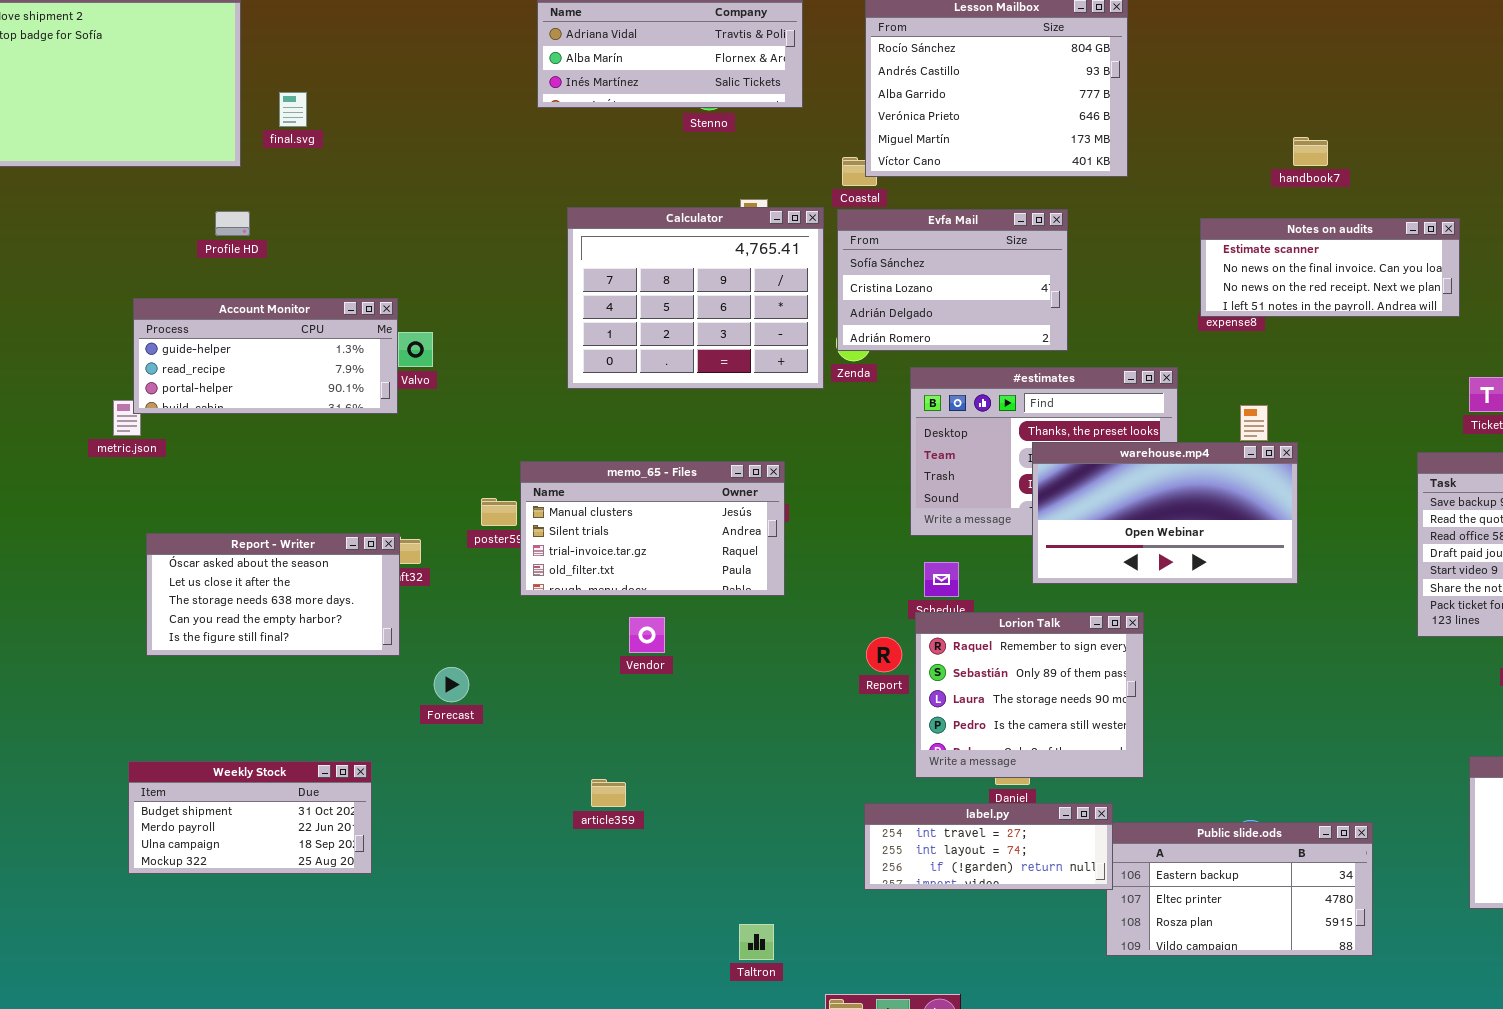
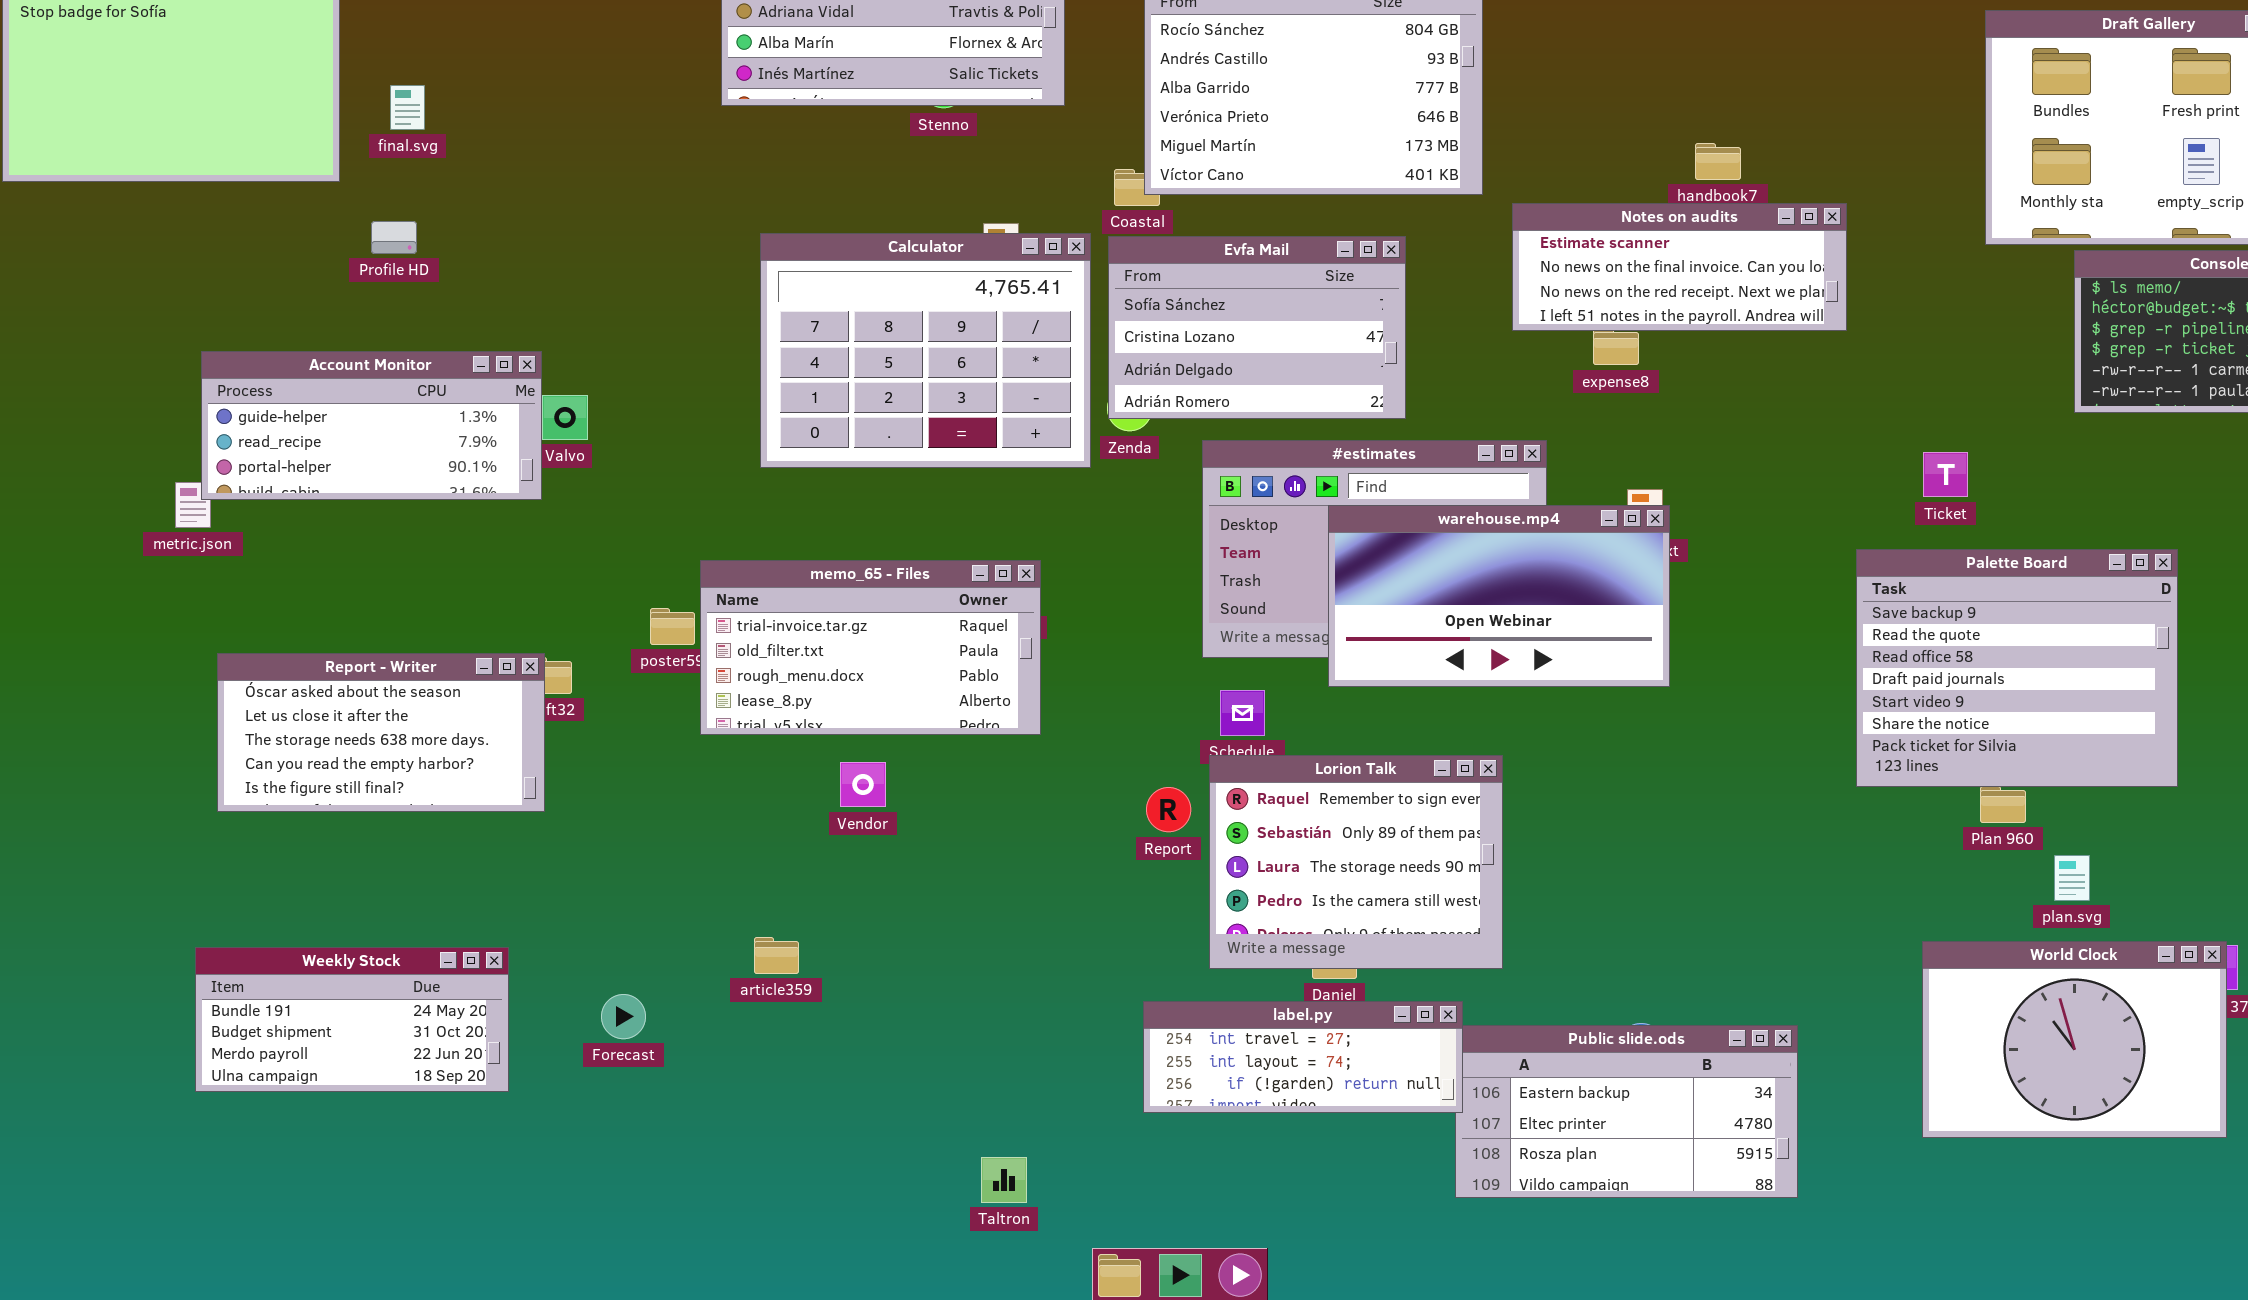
Profile HD: [215,211,250,236] -> [371,221,417,254], moved
Notes on audits: [1200,218,1460,317] -> [1512,203,1847,331], moved
warehouse.mp4: [1032,442,1298,584] -> [1328,505,1670,687], moved
memo_65 - Files: [520,461,785,596] -> [700,560,1041,735], scrolled down 2 rows
Forecast: [434,667,469,702] -> [601,994,646,1039], moved
Weekly Stock: [128,761,372,874] -> [195,947,509,1092], scrolled up 1 row
article359: [591,779,626,807] -> [754,937,799,974], moved

